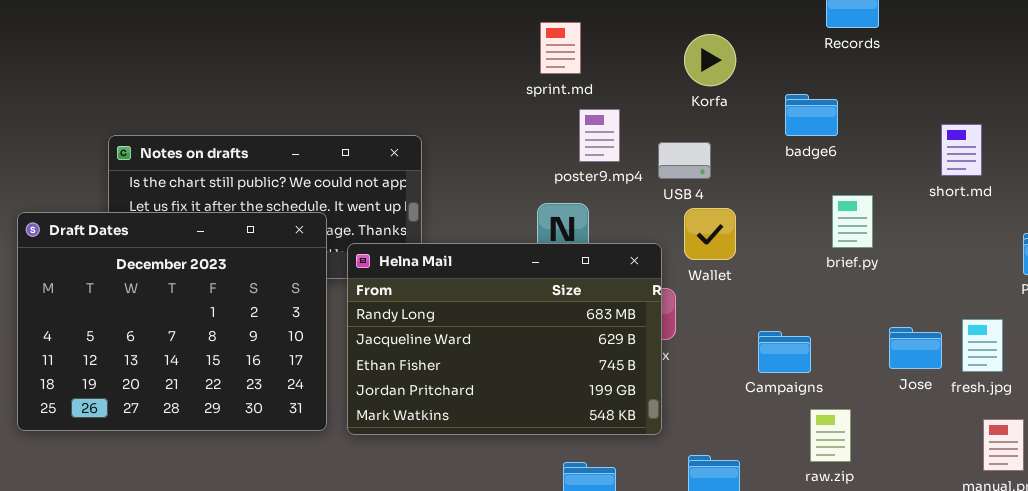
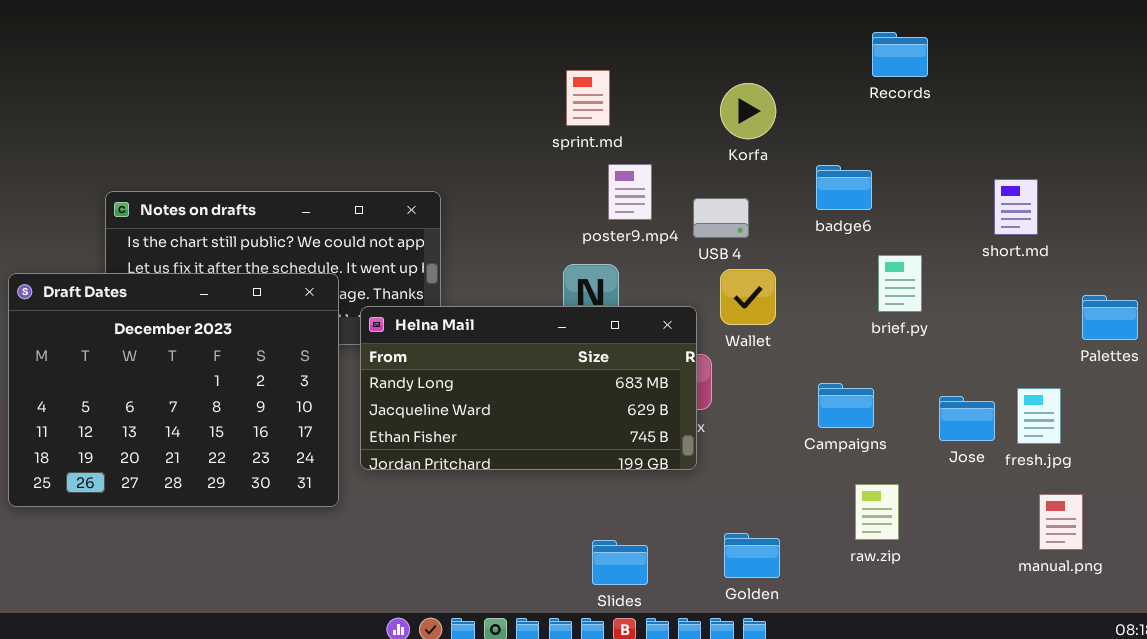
badge6: [785,94,838,136] -> [816,165,872,210], moved
Helna Mail: [347,243,662,435] -> [360,306,697,470], resized
Campaigns: [758,331,811,373] -> [818,383,874,428], moved

